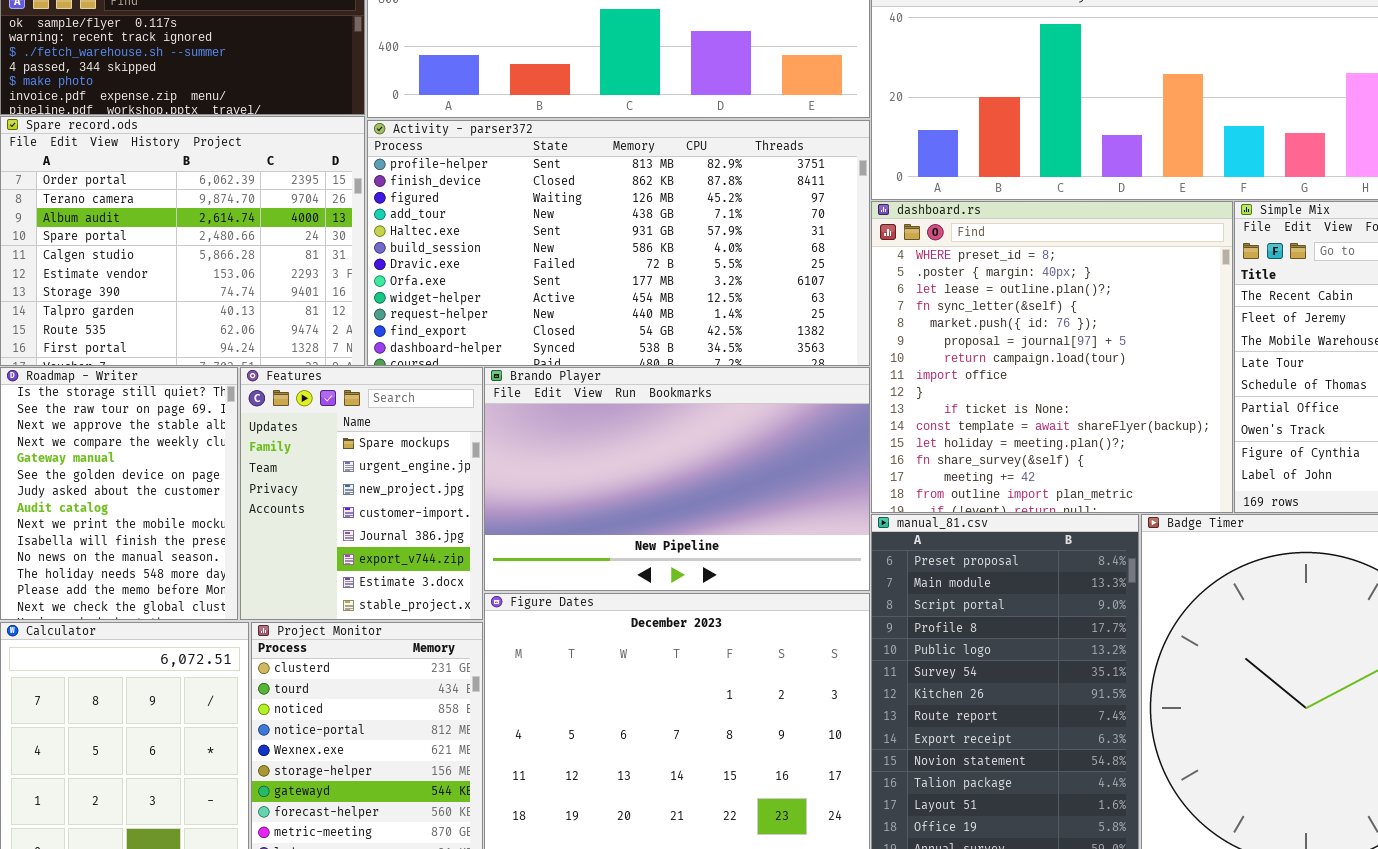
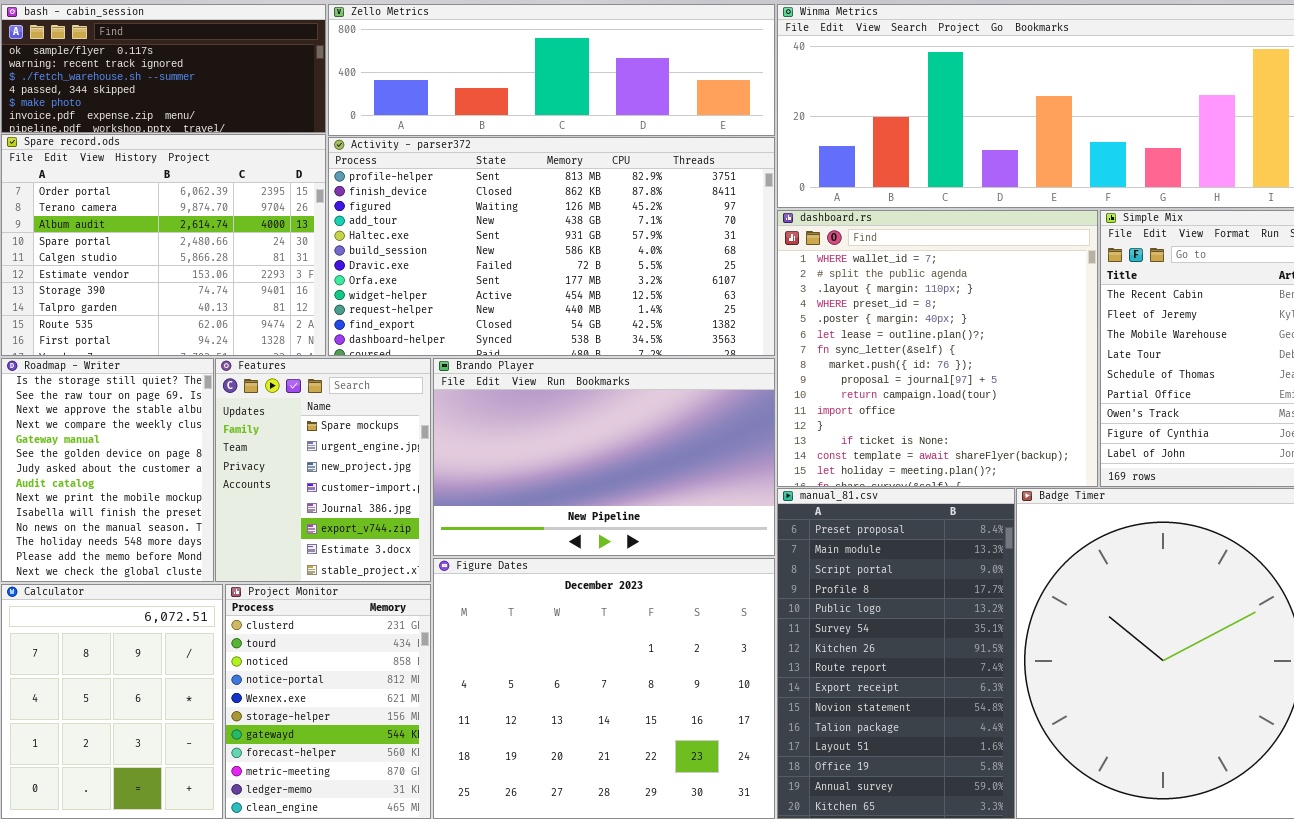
dashboard.rs: [871,201,1233,513] -> [777,210,1098,487], scrolled up 3 rows

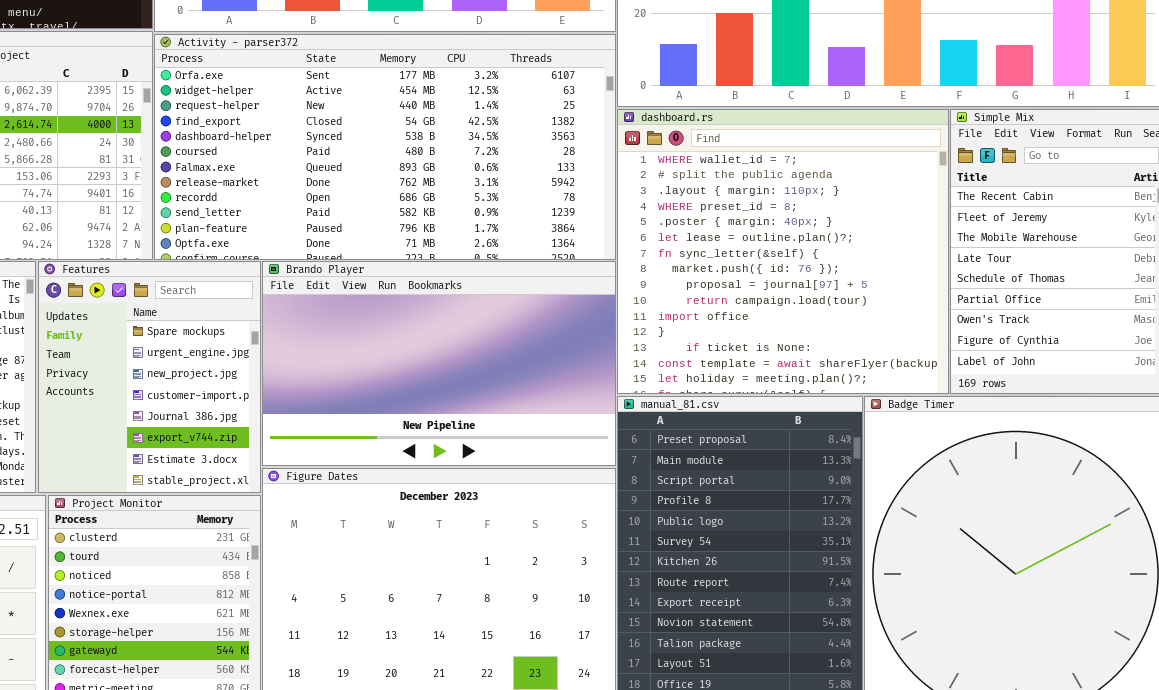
Activity - parser372: [328,137,775,356] -> [154,34,616,260], scrolled down 7 rows

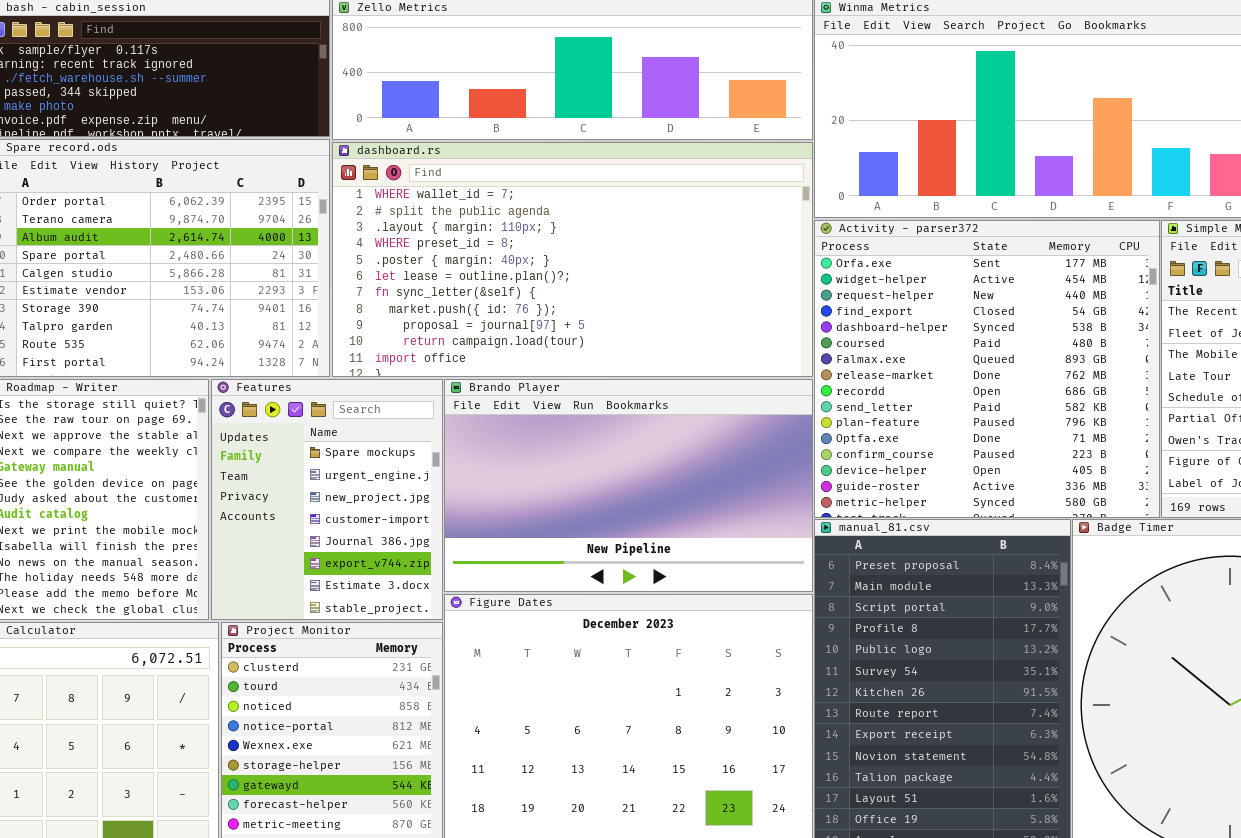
Activity - parser372: [154,34,616,260] -> [814,220,1160,518], moved, resized
dashboard.rs: [617,109,949,394] -> [332,142,813,377], moved, resized

